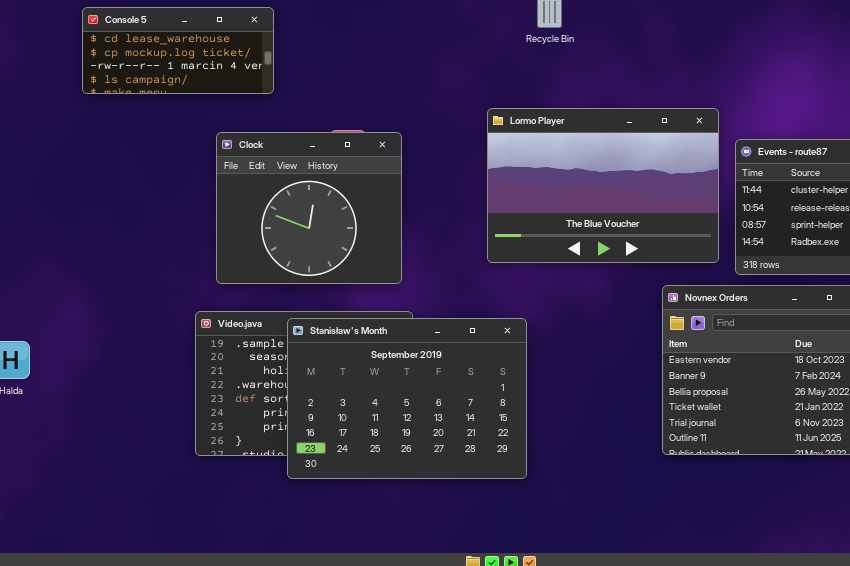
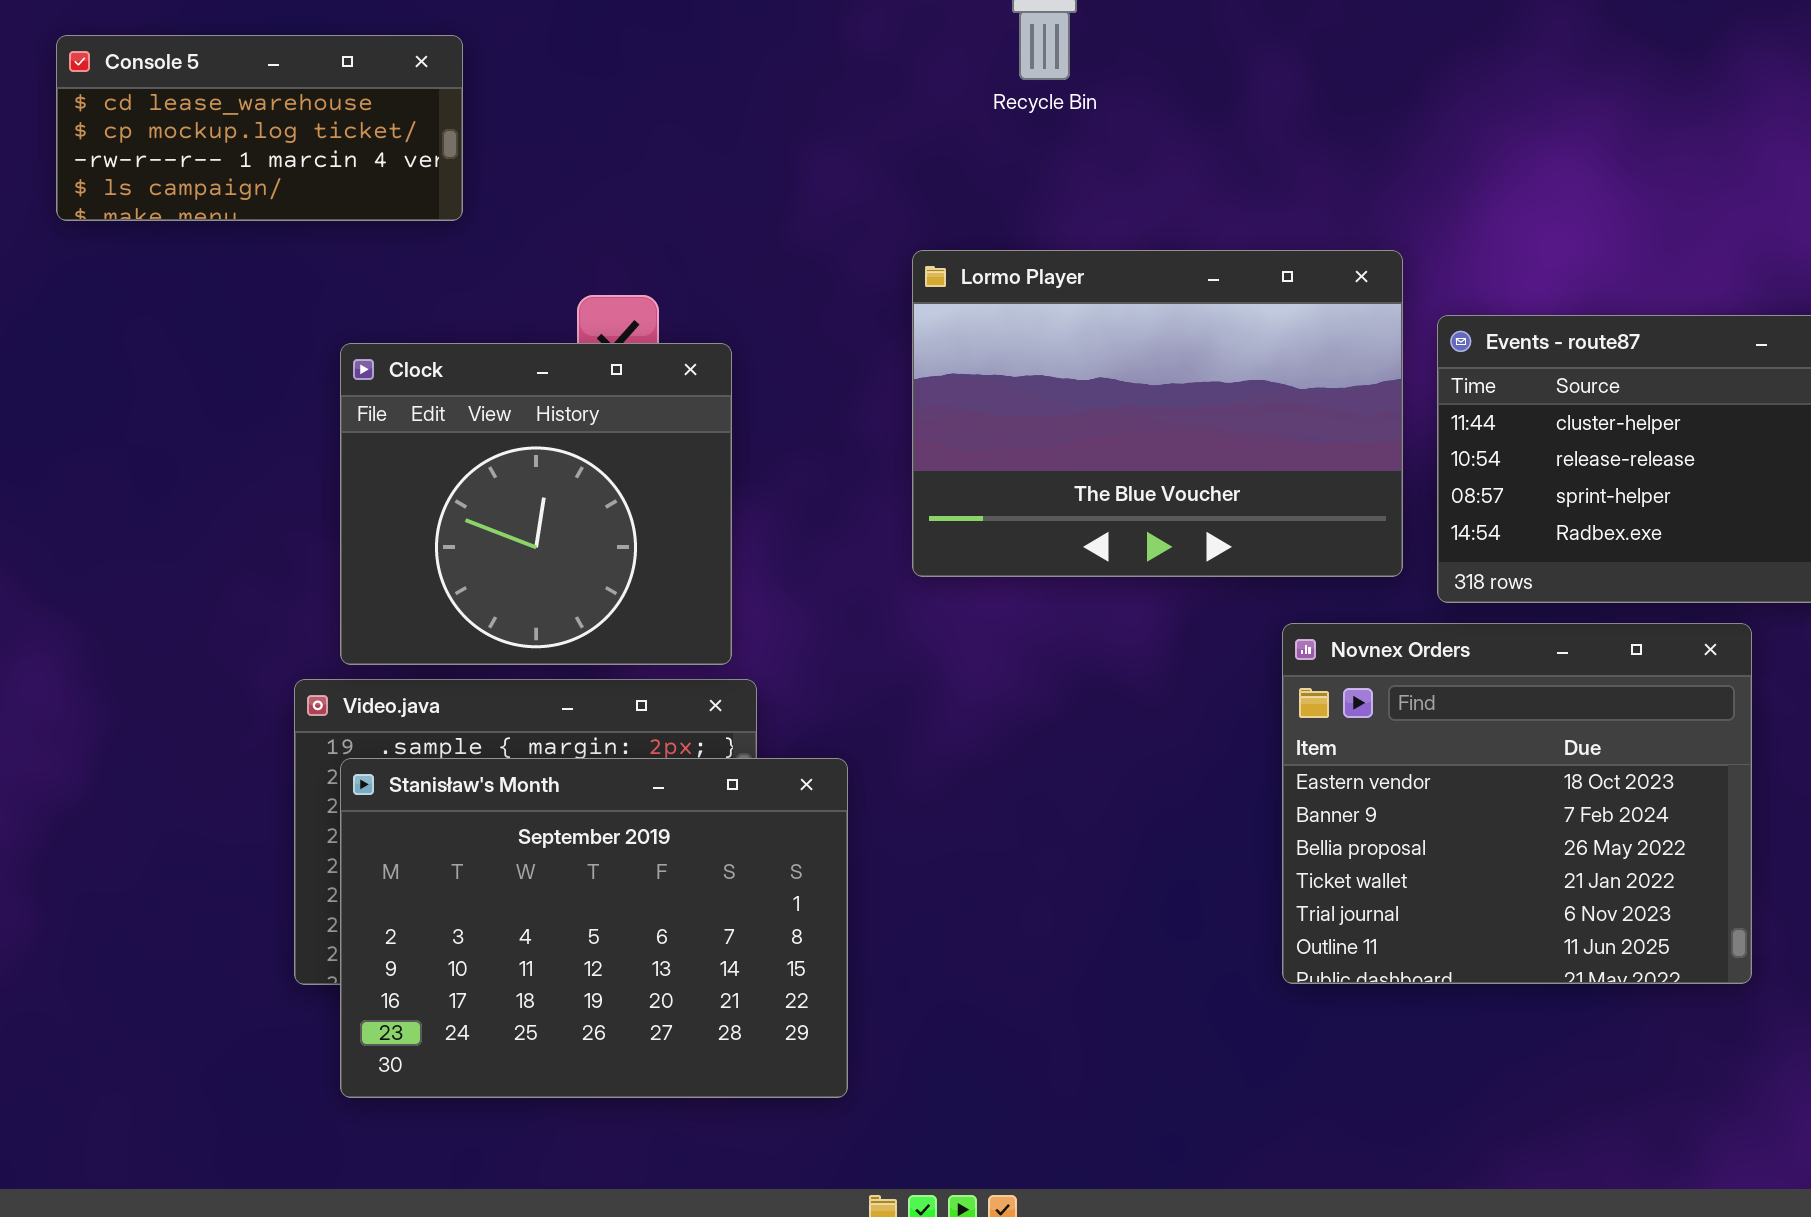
Clock: [216,132,402,284] -> [340,343,732,665], moved
Stanisław's Month: [287,318,527,479] -> [340,758,848,1098], moved

